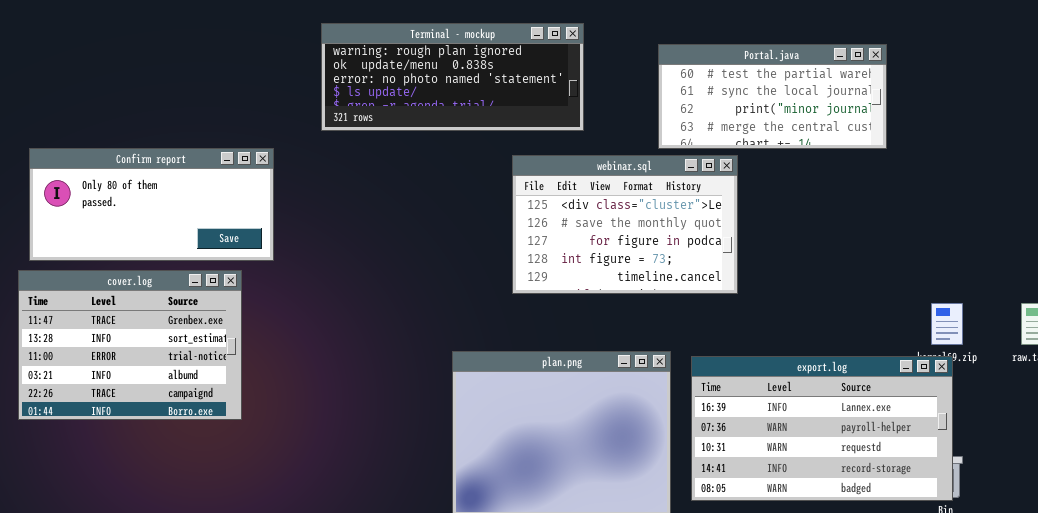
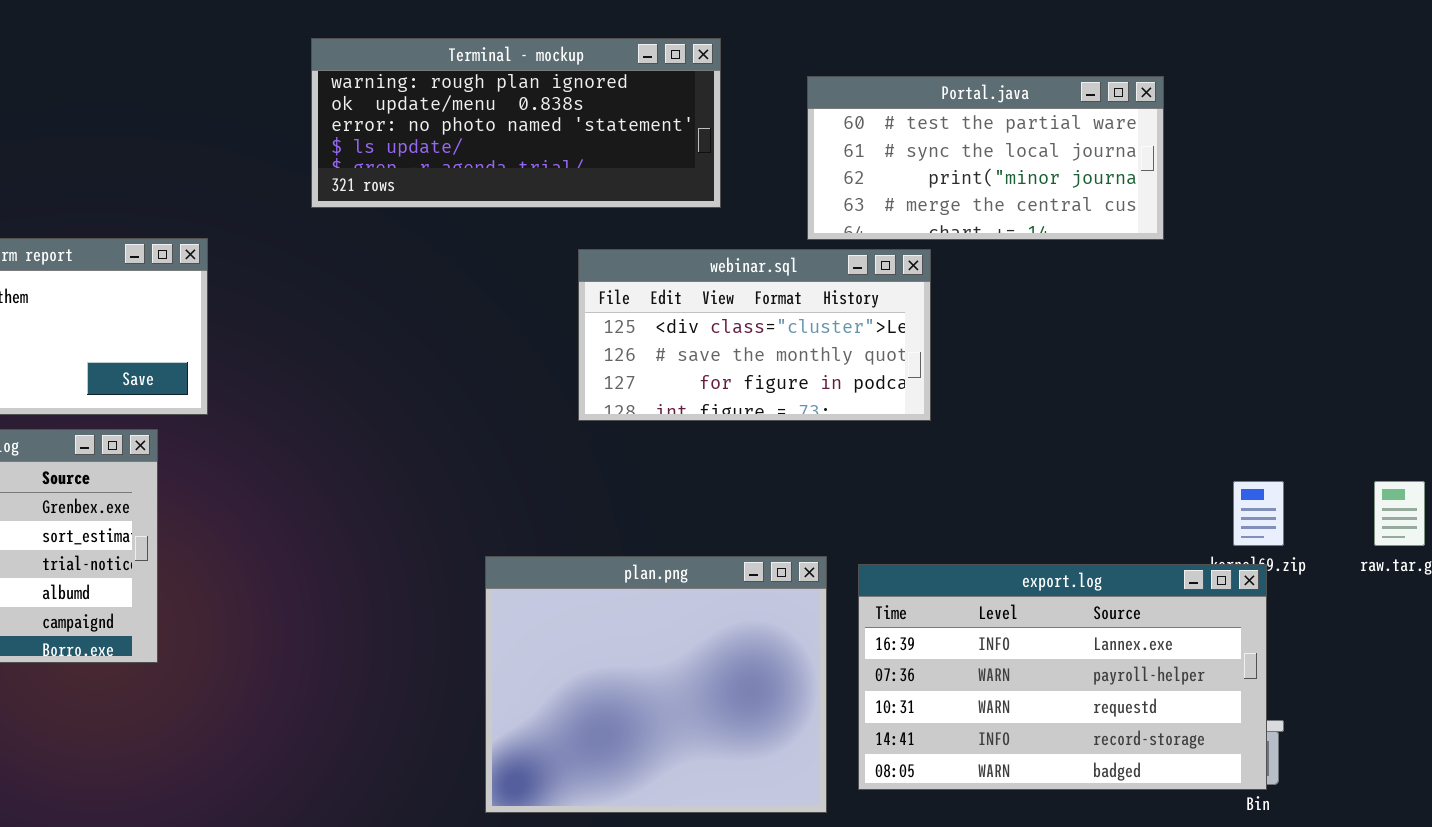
Terminal - mockup: [321,23,584,131] -> [311,38,721,208], moved
webinar.sql: [512,155,738,294] -> [578,249,931,421], resized

